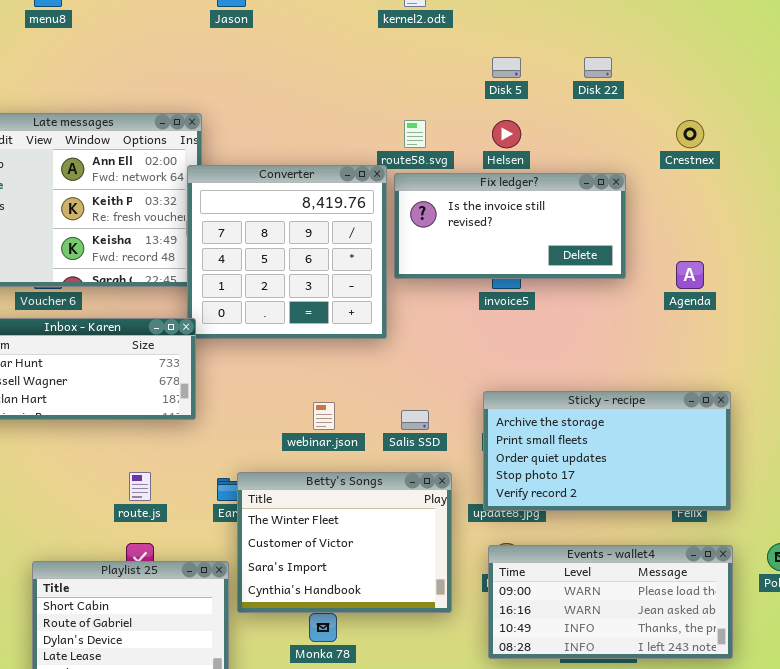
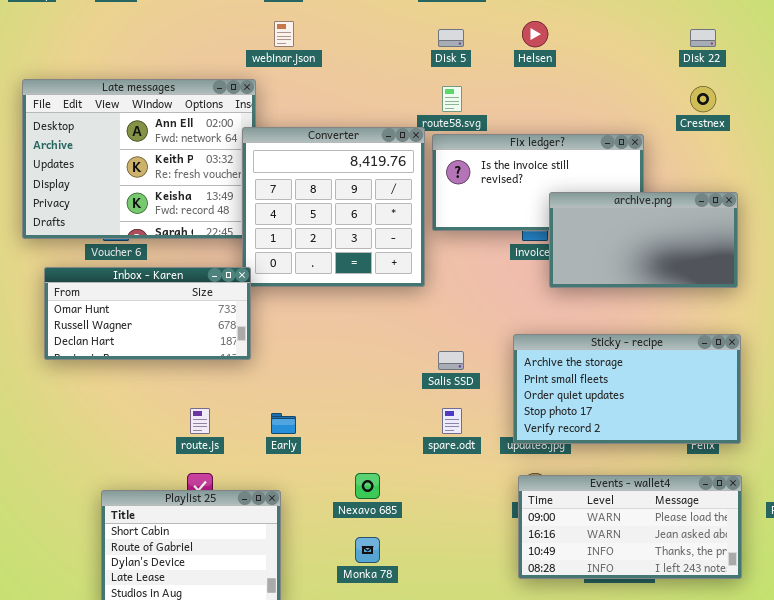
Disk 5: [492,57,521,78] -> [438,29,464,47], moved
Disk 22: [584,57,612,78] -> [690,29,716,47], moved
Helsen: [492,120,521,148] -> [522,21,548,47], moved
archive.png: none -> [549,192,738,288], opened
webinar.json: [313,402,335,430] -> [274,21,294,47], moved
Betty's Songs: [237,472,452,613] -> none, closed

